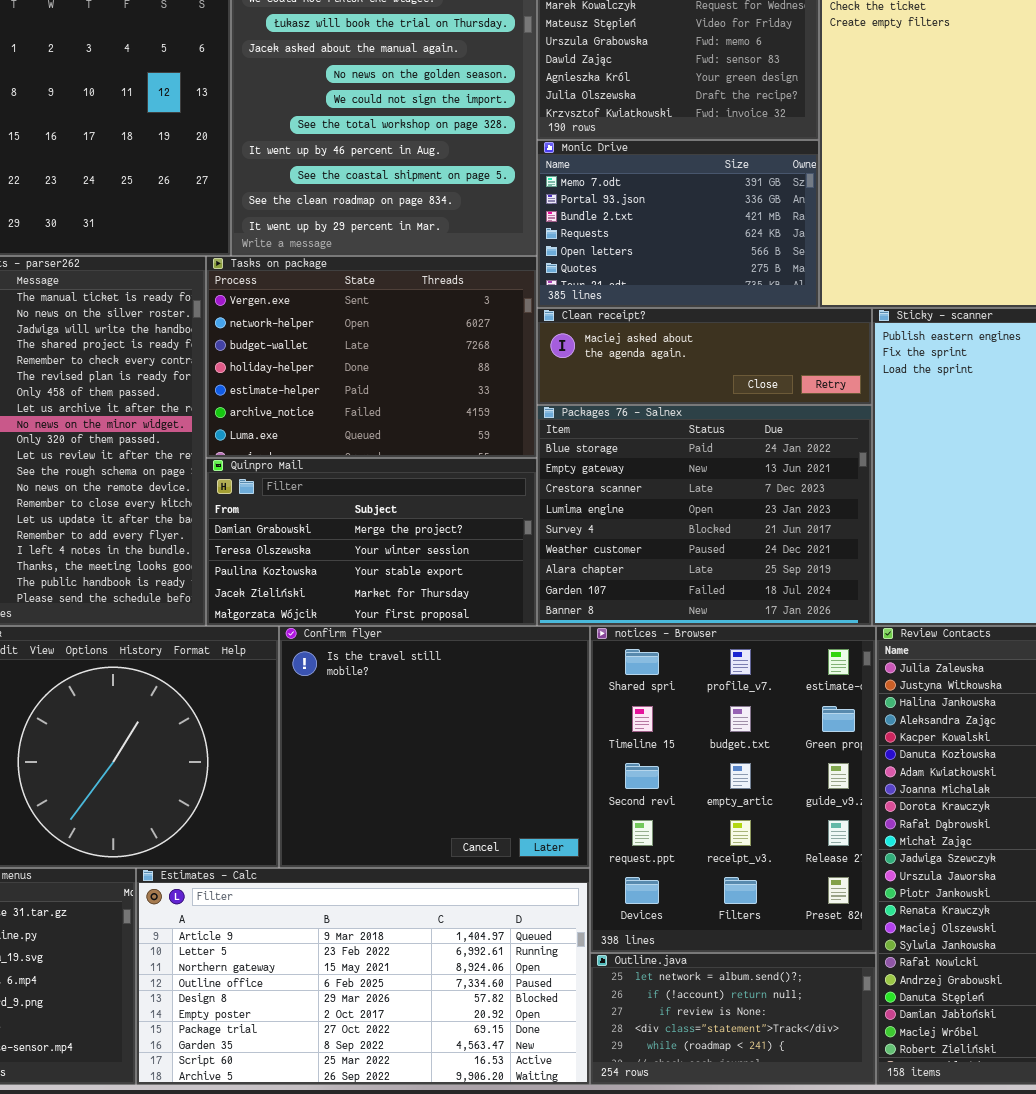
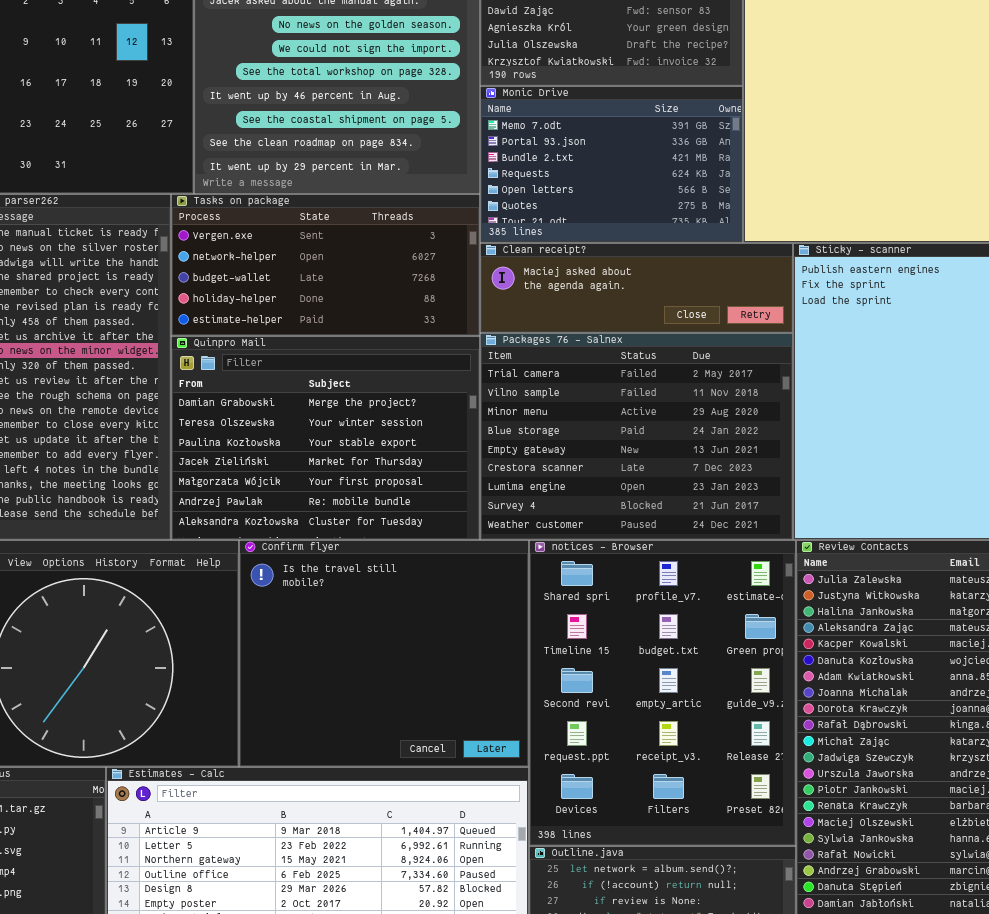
Tasks on package: [206,256,537,458] -> [171,194,480,336], resized
Packages 76 - Salnex: [537,405,872,626] -> [480,333,793,540], scrolled up 3 rows
Quinpro Mail: [206,458,537,626] -> [171,336,480,540], resized

